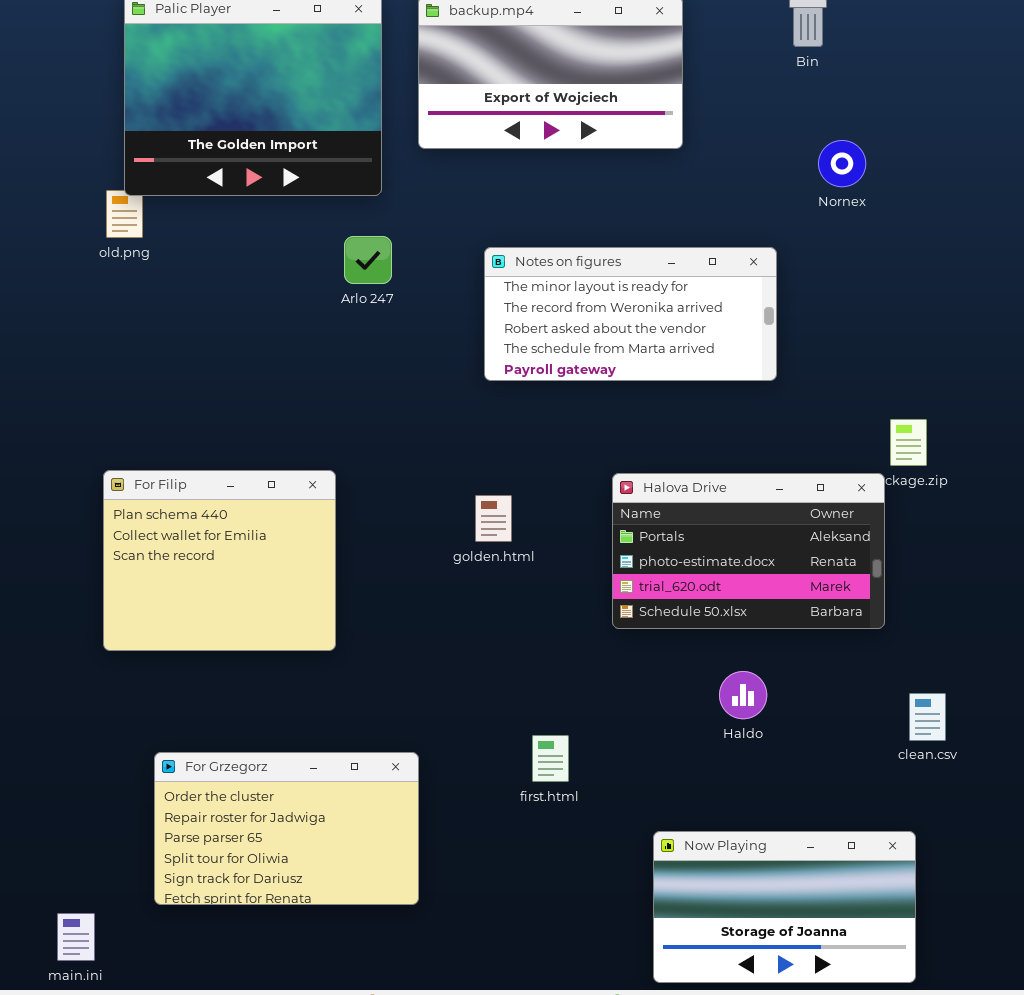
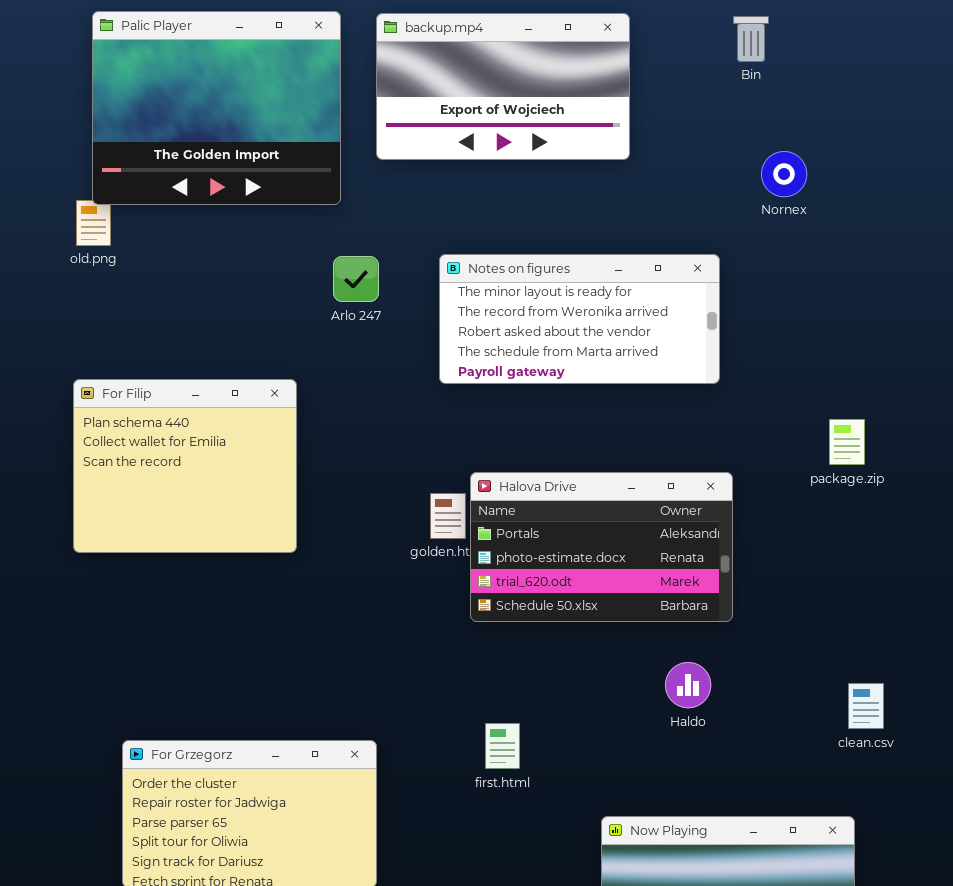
Arlo 247: [344,236,392,284] -> [333,256,379,302], moved
For Filip: [103,470,336,651] -> [73,379,297,553], moved
Halova Drive: [612,473,885,629] -> [470,472,733,622], moved

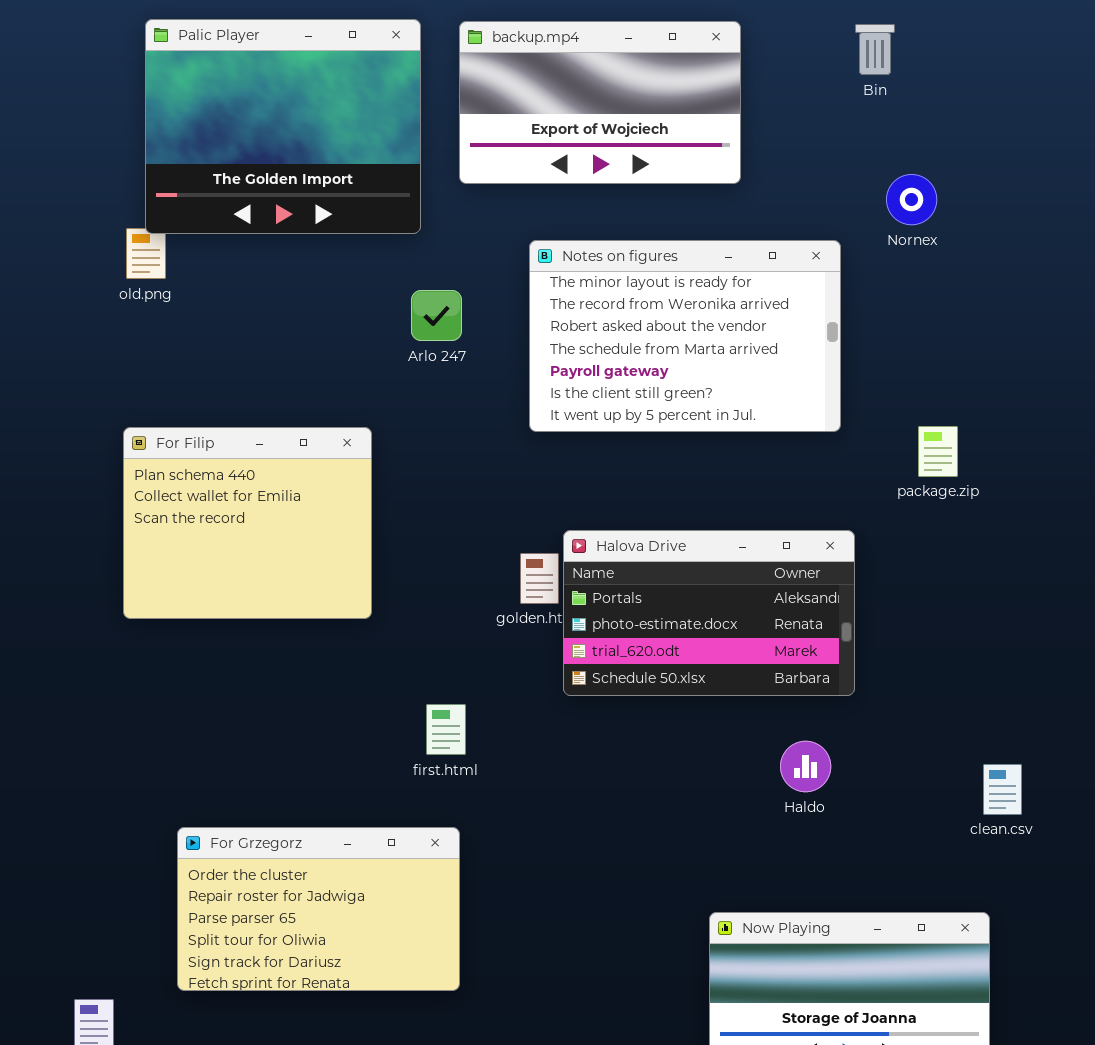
Notes on figures: [439,254,720,384] -> [529,240,841,432], resized
package.zip: [829,419,865,465] -> [918,426,958,477], moved
first.html: [485,723,520,769] -> [426,704,466,755], moved

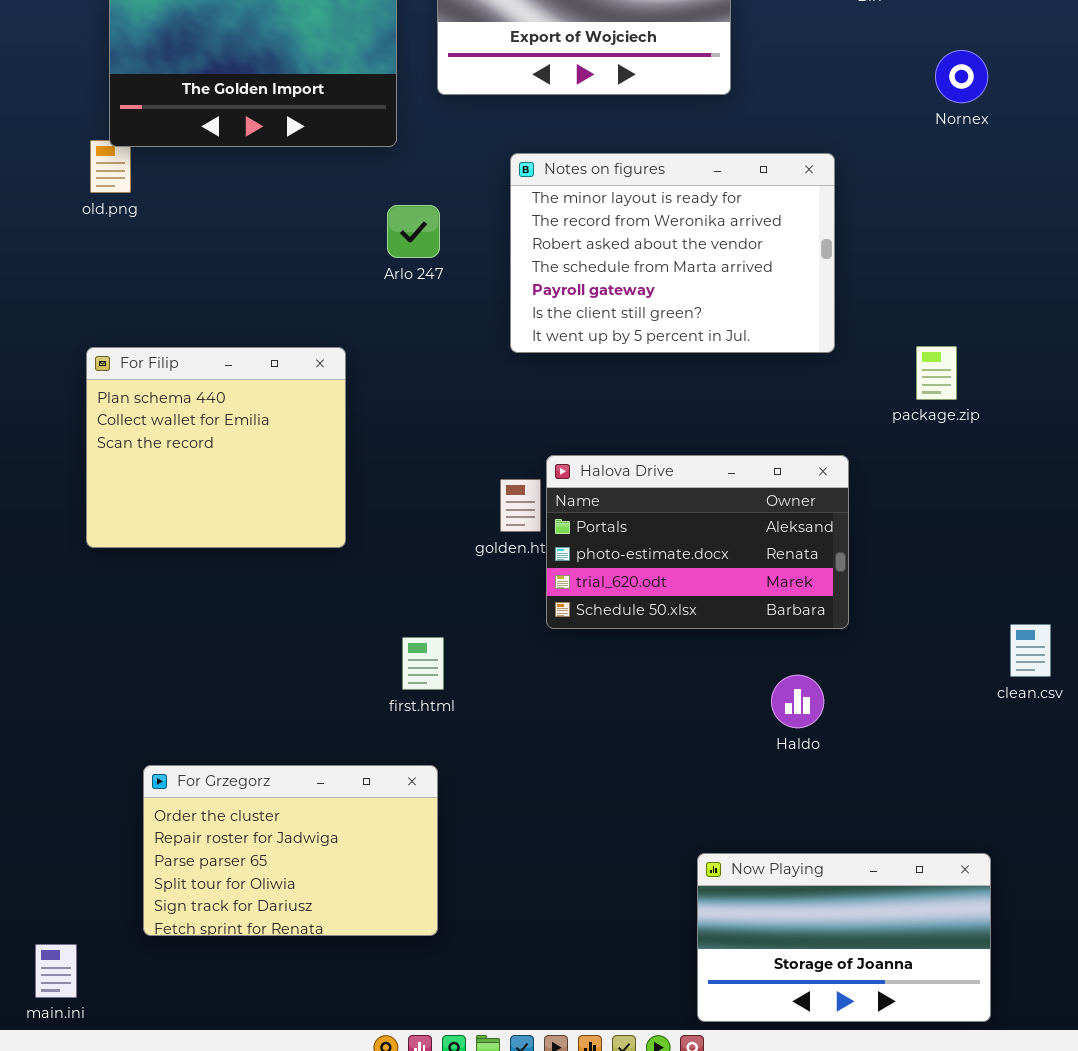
Nornex: [886,174,937,225] -> [935,50,988,103], moved
clean.csv: [983,764,1022,815] -> [1010,624,1051,677], moved

